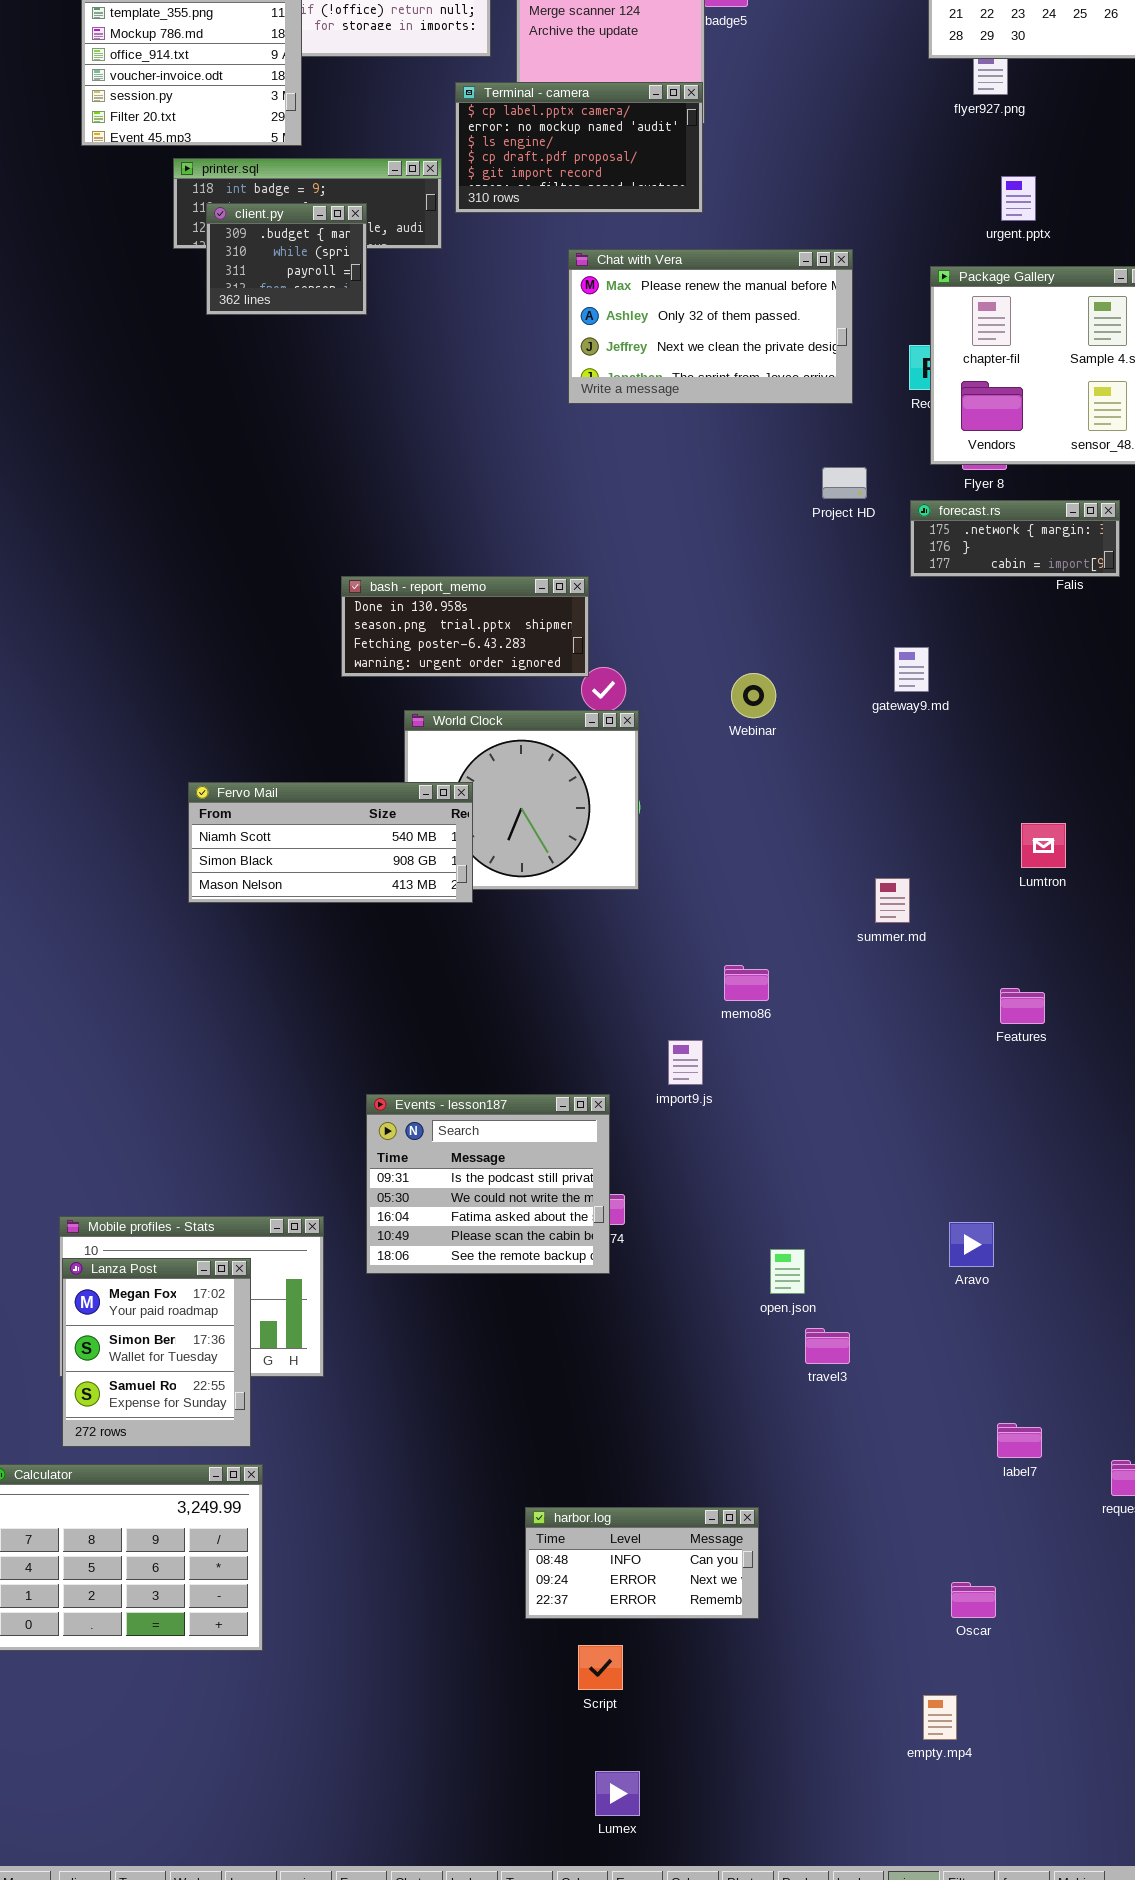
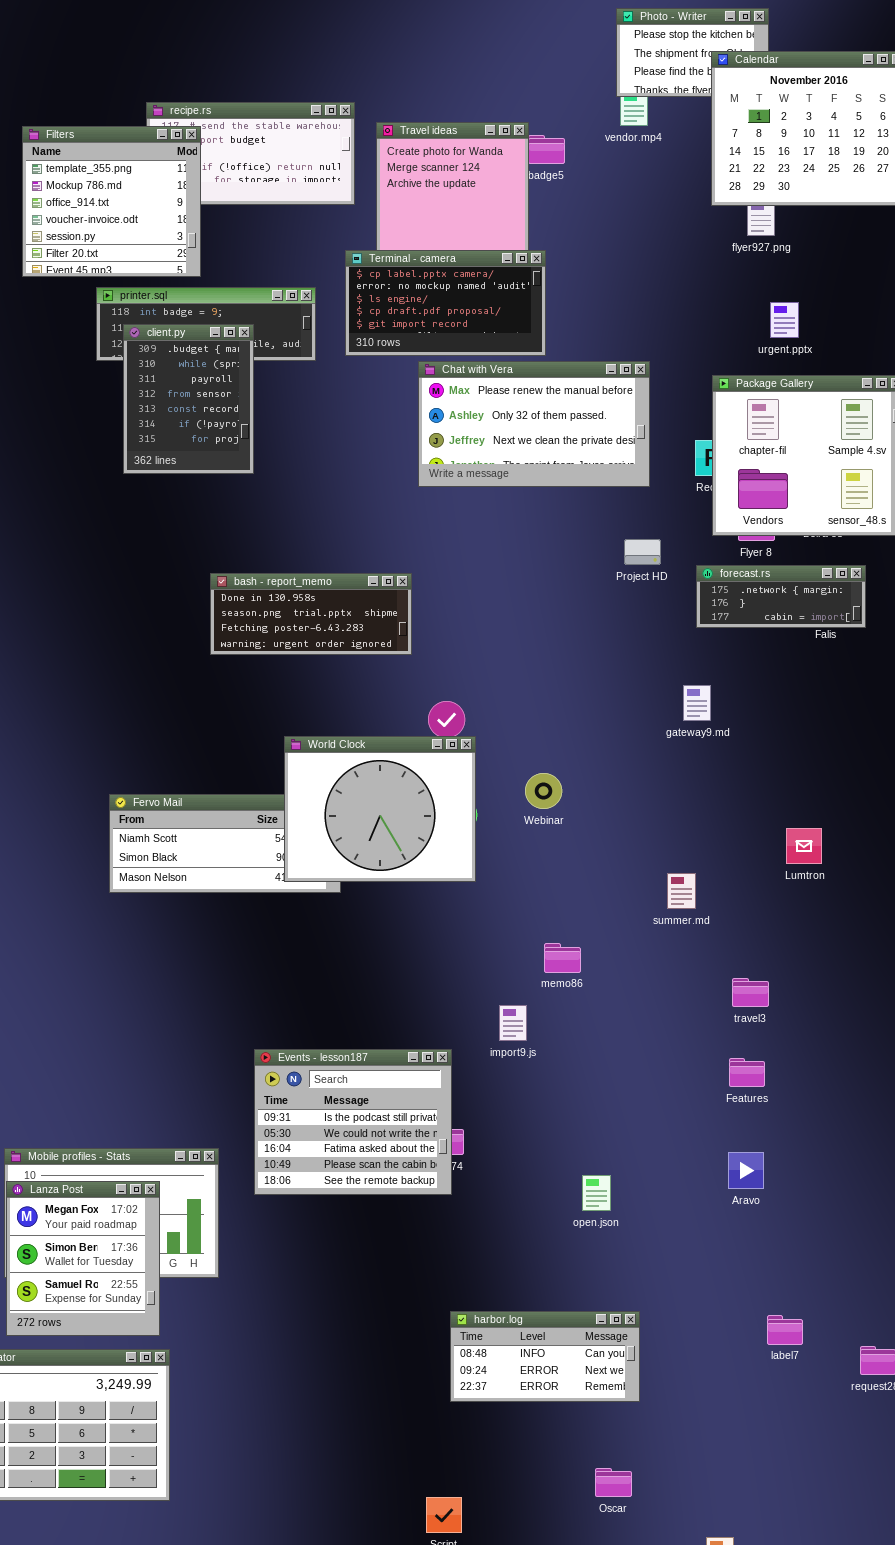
Terminal - camera: [455,82,703,213] -> [345,250,546,356], moved
client.py: [206,203,367,315] -> [123,324,254,474], resized
bash - report_memo: [341,576,589,677] -> [210,573,412,655], moved
Webinar: [731,673,776,718] -> [525,773,562,809], moved
World Clock: [404,710,639,890] -> [284,736,476,882], raised
Features: [1000,988,1045,1024] -> [729,1058,765,1087], moved
travel3: [805,1328,850,1364] -> [732,978,769,1007], moved
harbor.log: [525,1507,759,1619] -> [450,1311,640,1402], moved
Oscar: [951,1582,996,1618] -> [595,1468,632,1497], moved

